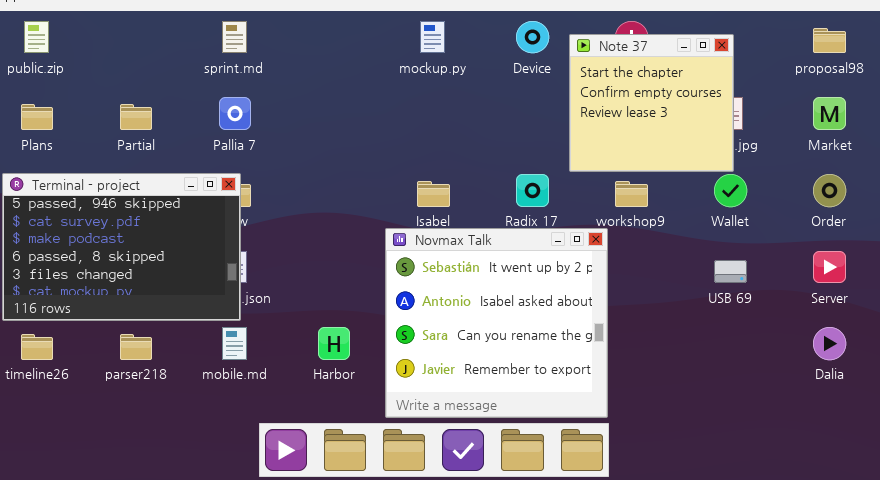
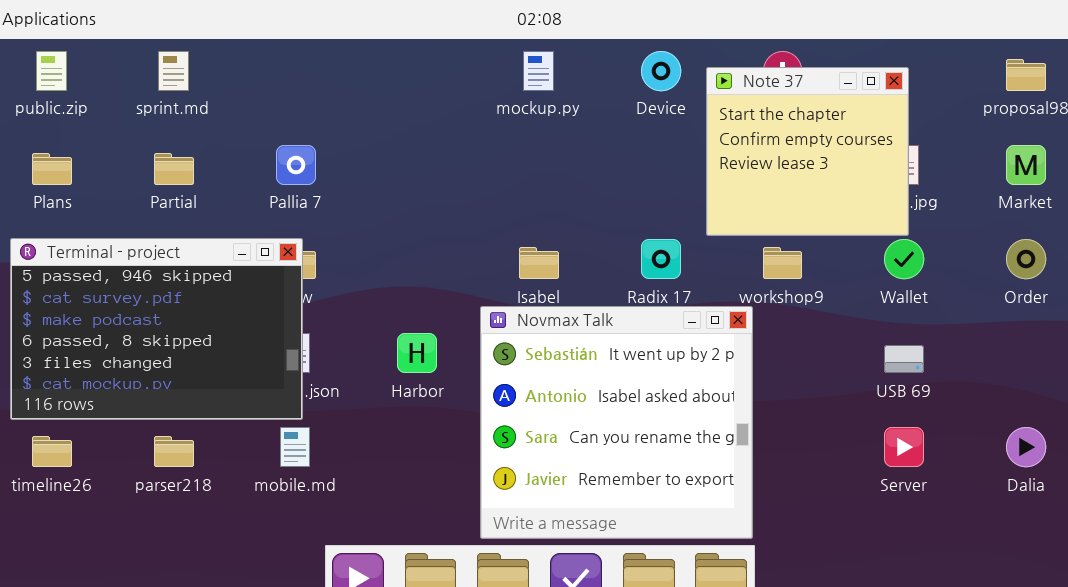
sprint.md: [222,21,247,53] -> [158,51,189,91], moved
Server: [813,251,846,283] -> [884,427,924,467], moved
Harbor: [318,327,350,360] -> [397,333,437,373], moved

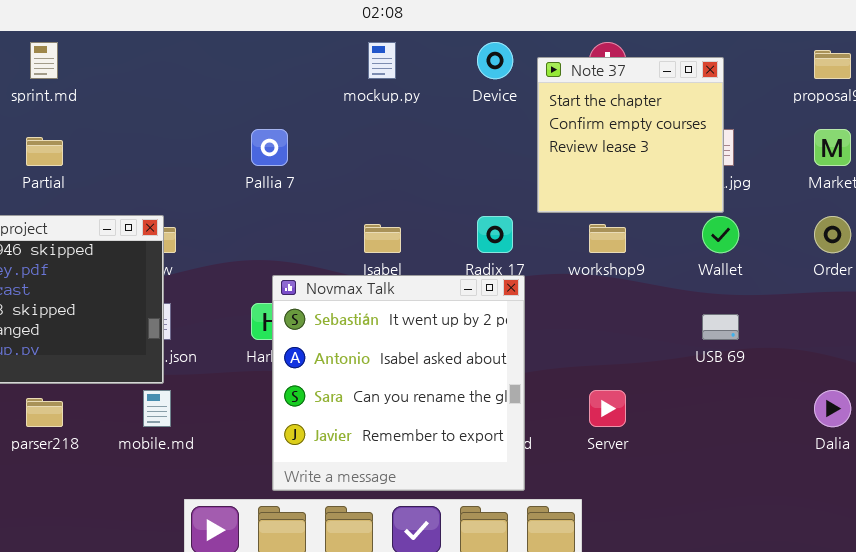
Pallia 7: [276,145,316,185] -> [251,129,288,166], moved
Novmax Talk: [480,306,753,539] -> [272,275,525,491], moved
Server: [884,427,924,467] -> [589,390,626,427], moved

